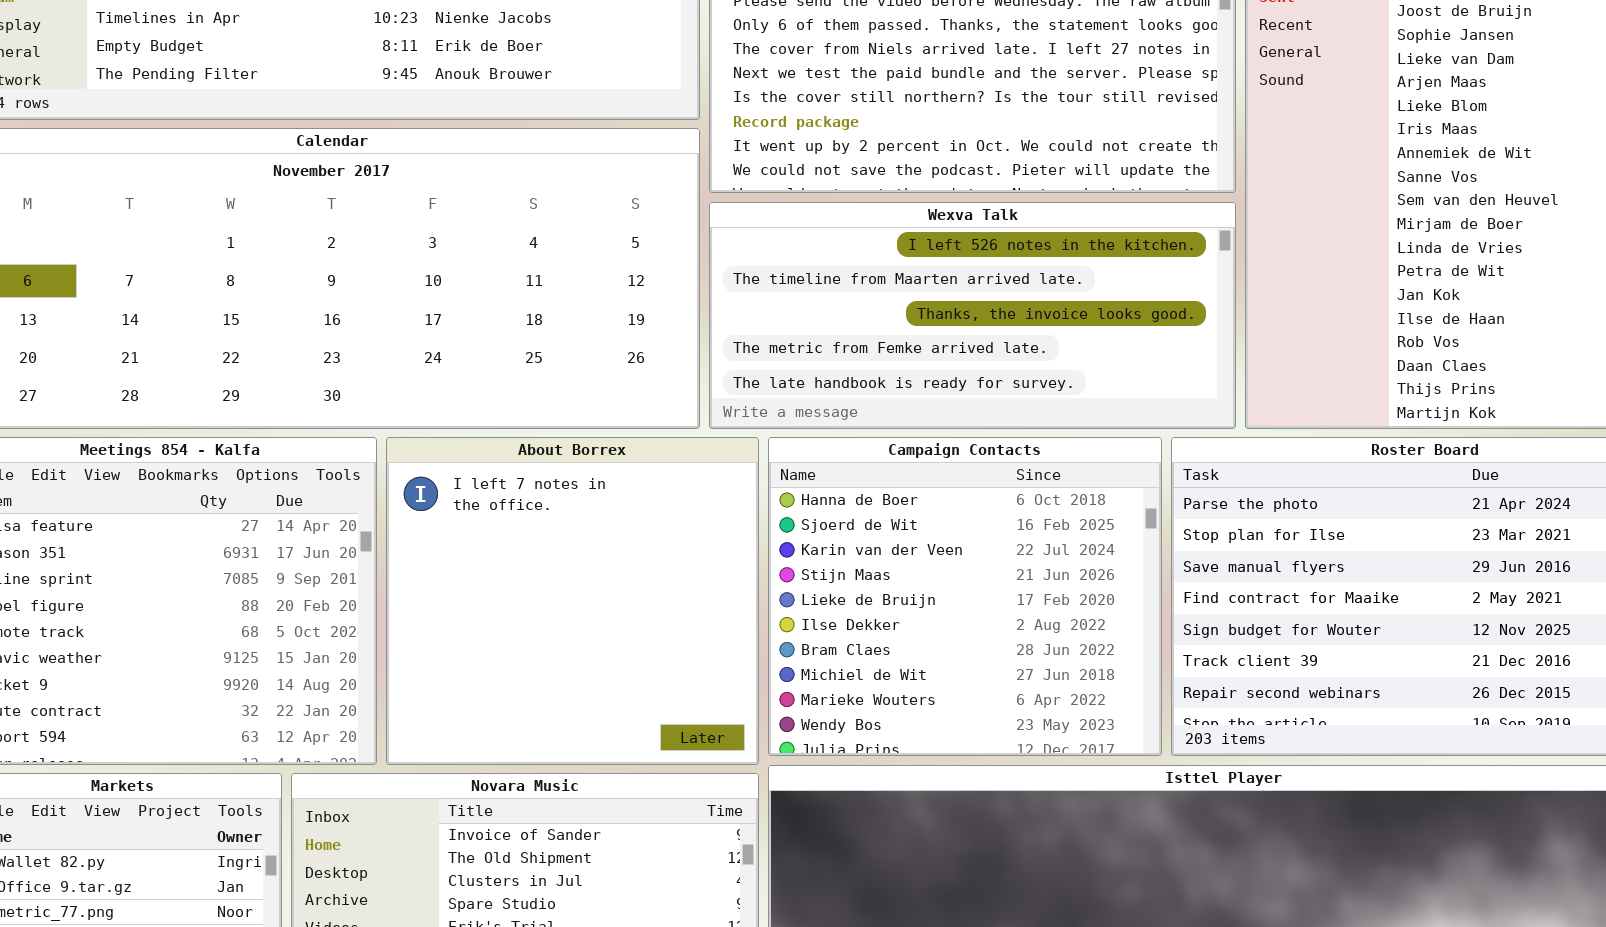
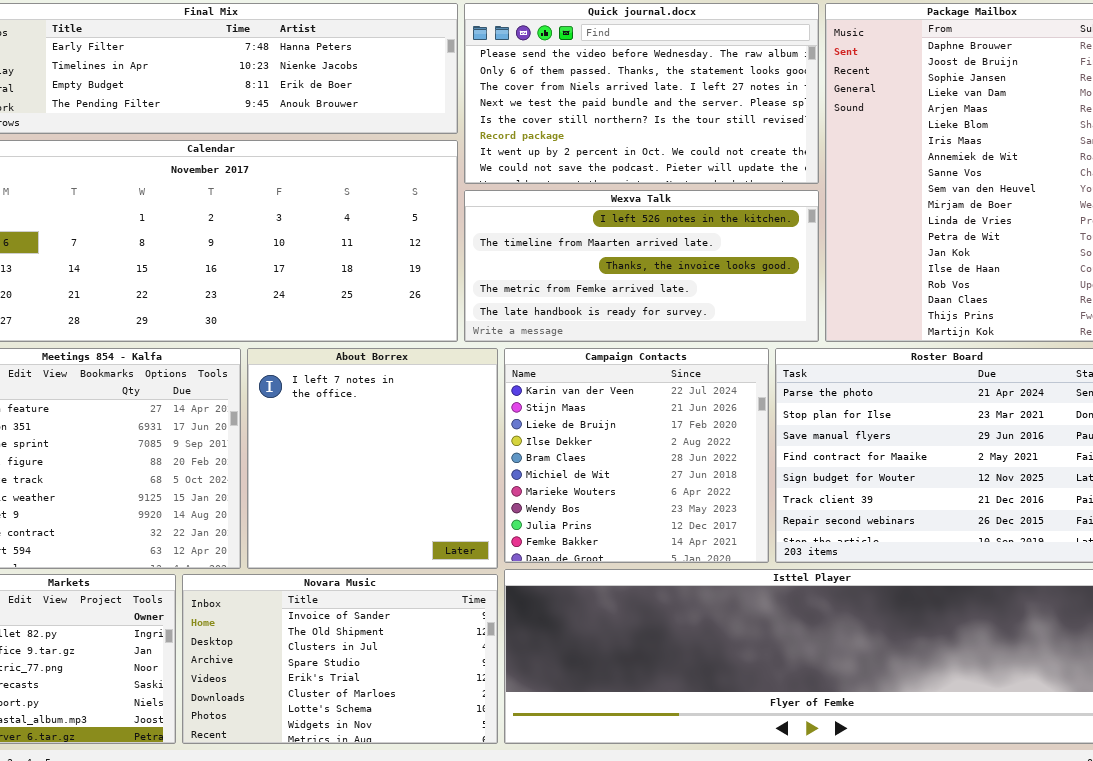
Campaign Contacts: [768,437,1162,756] -> [504,348,769,563], scrolled down 2 rows

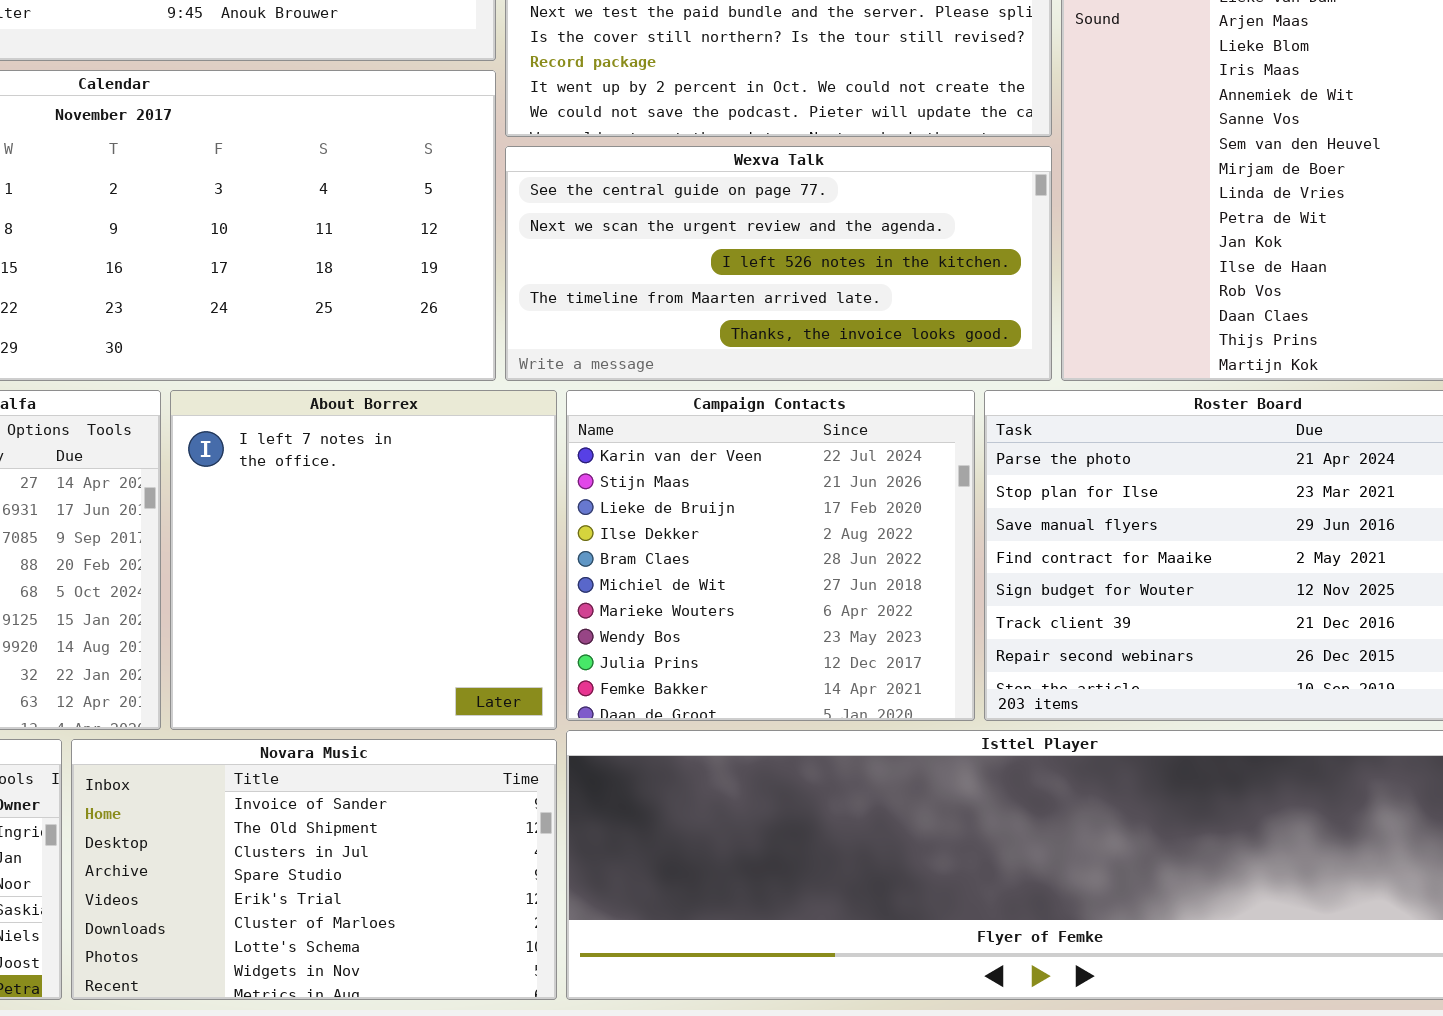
Wexva Talk: [464,190,819,342] -> [505,146,1052,381], scrolled up 2 rows

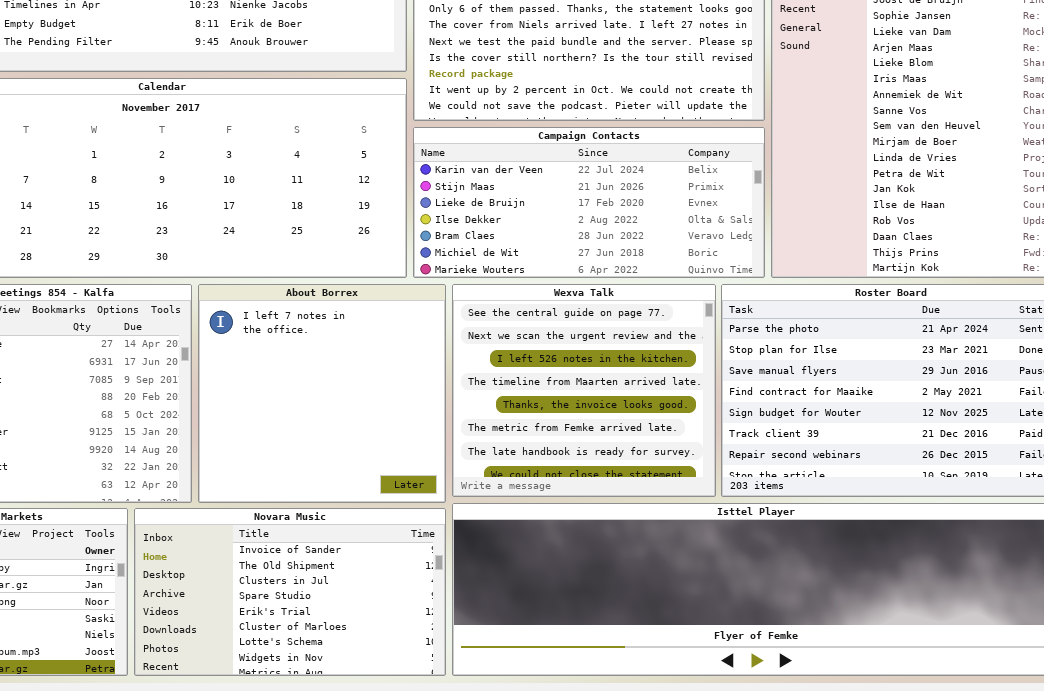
Wexva Talk: [505,146,1052,381] -> [452,284,716,497], moved, resized
Campaign Contacts: [566,390,975,721] -> [413,127,765,278], moved, resized

